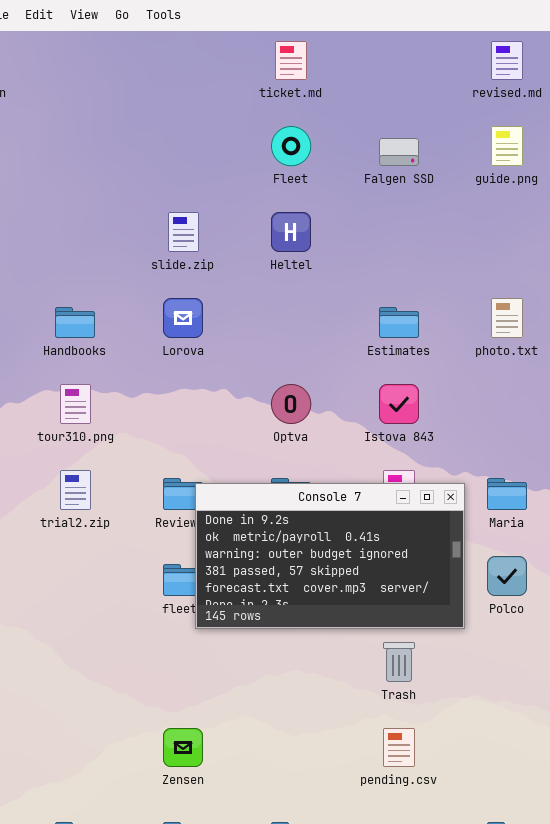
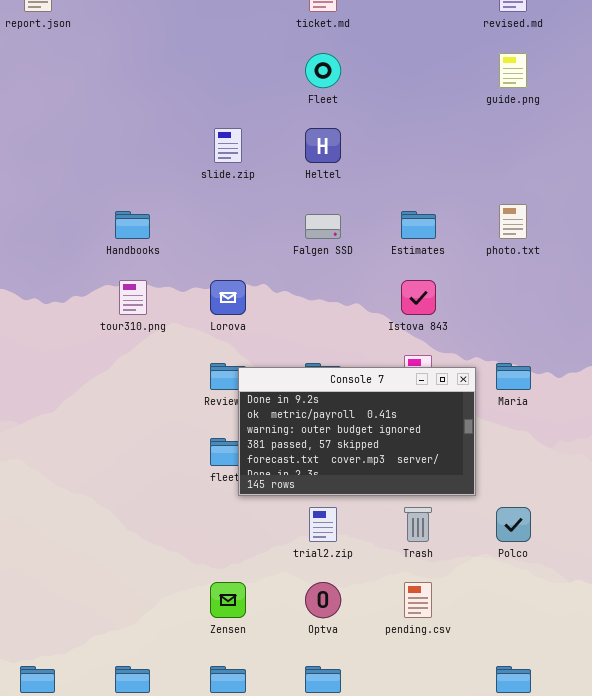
Falgen SSD: [379,138,419,166] -> [305,214,341,239], moved
Lorova: [163,298,203,338] -> [210,280,246,315], moved
Optva: [271,384,311,424] -> [305,582,341,618], moved
trial2.zip: [60,470,91,510] -> [309,507,337,542], moved
Polco: [487,556,527,596] -> [496,507,531,542], moved

